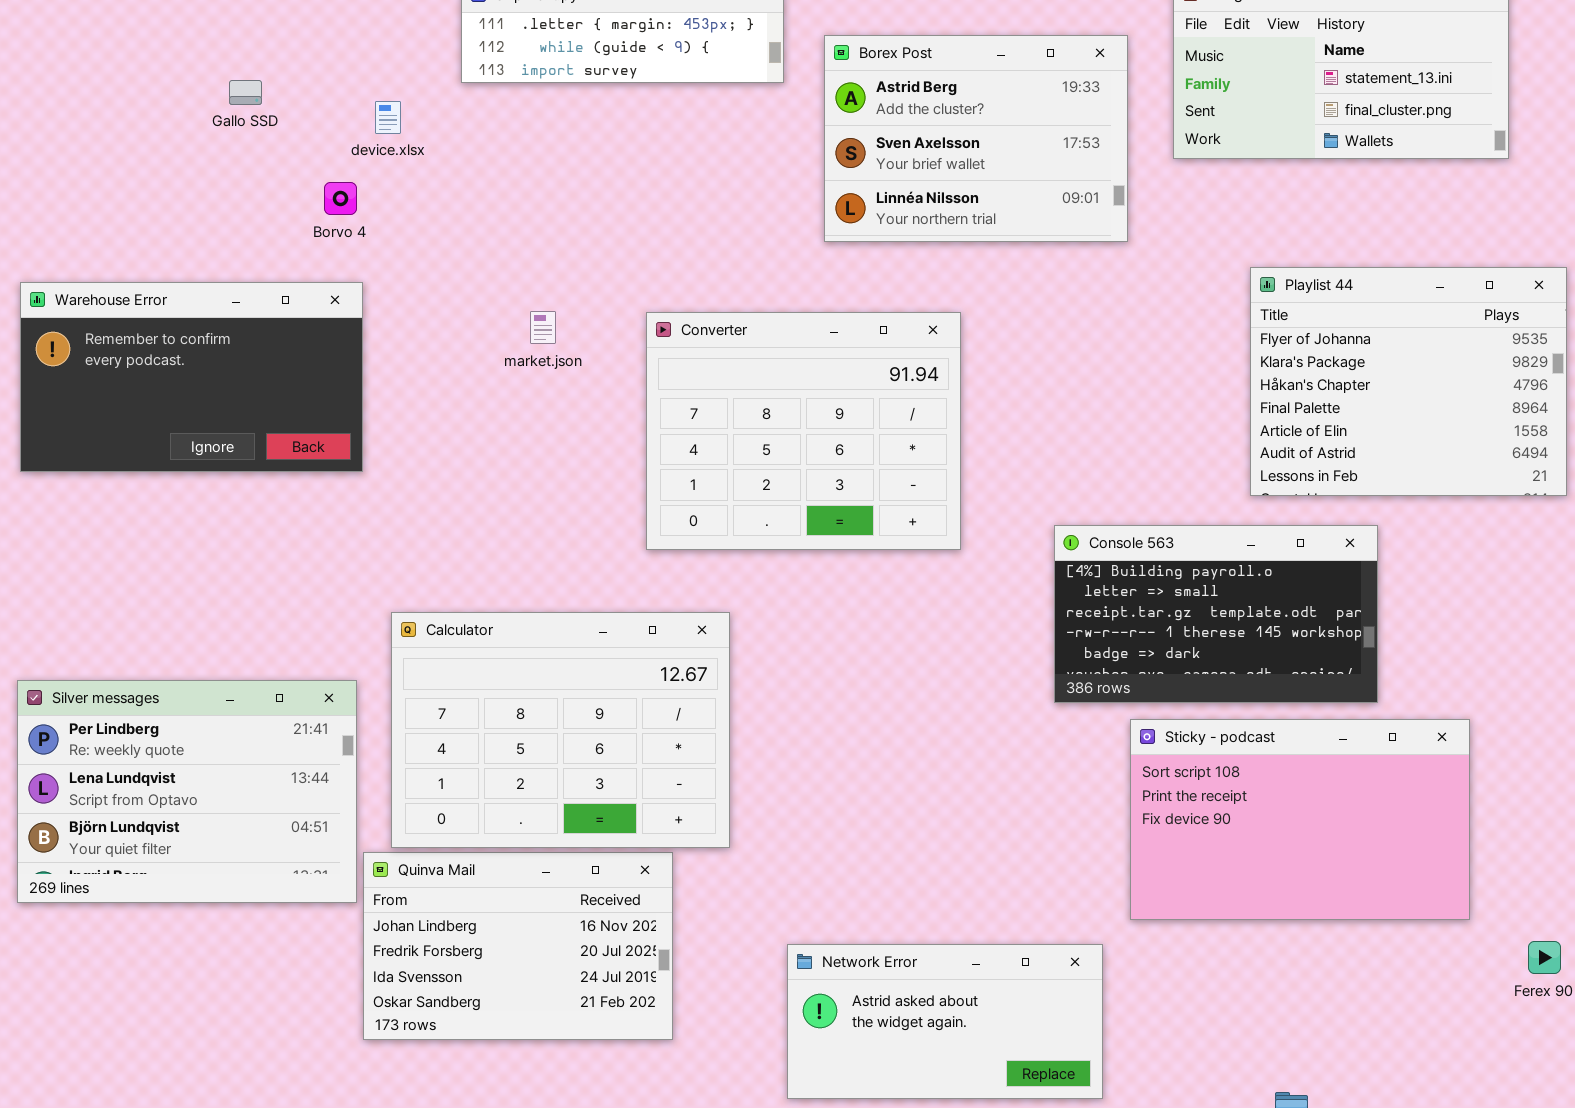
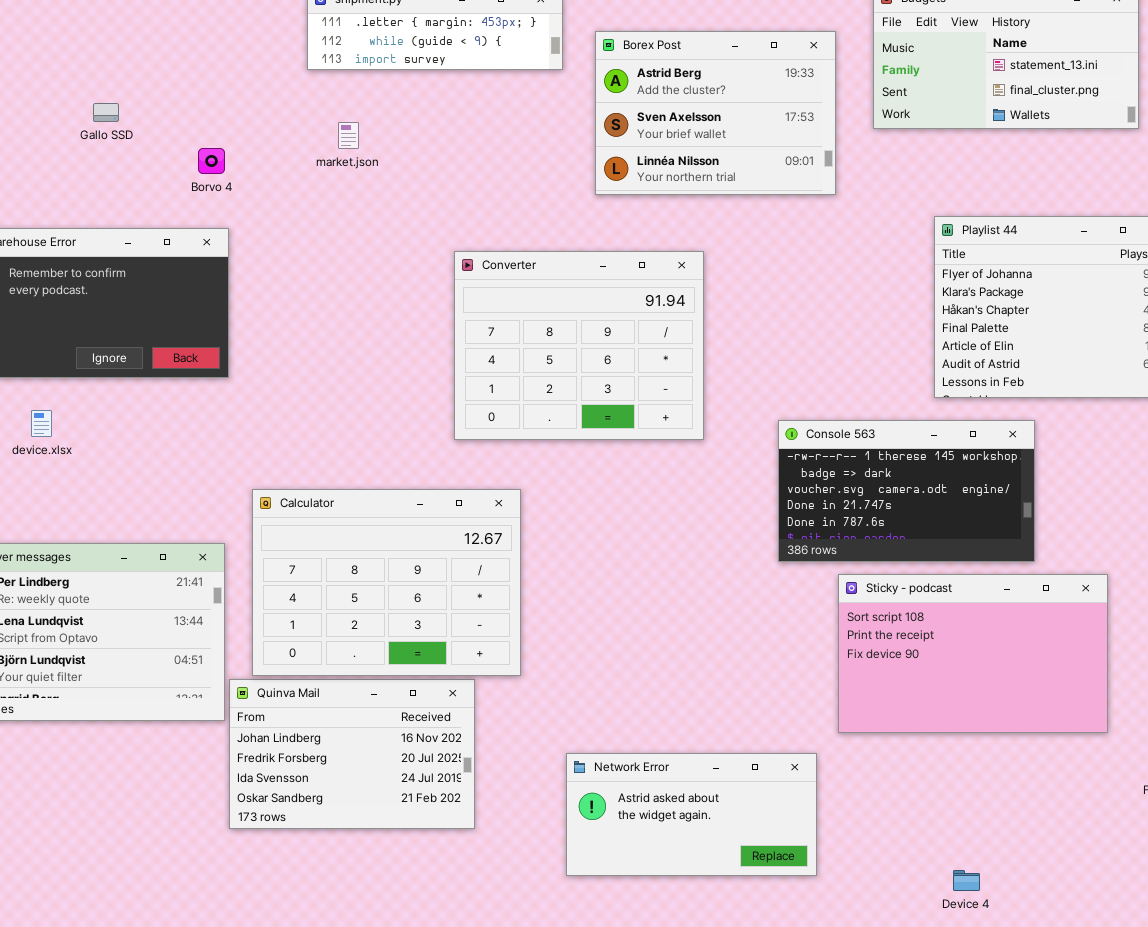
Gallo SSD: [229,80,262,105] -> [93,103,119,122], moved
device.xlsx: [375,101,401,134] -> [31,410,52,437], moved
market.json: [530,311,556,344] -> [338,122,359,149], moved
Console 563: [1054,525,1378,703] -> [778,420,1035,562], scrolled down 3 rows

